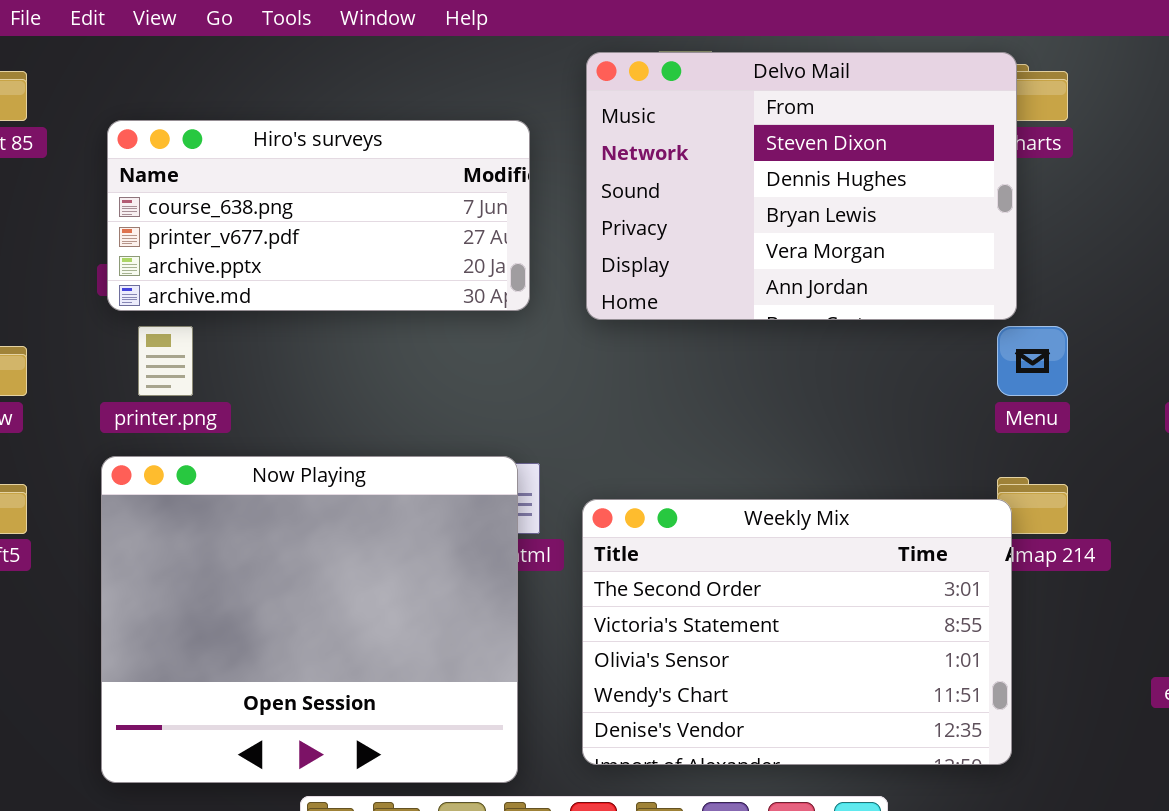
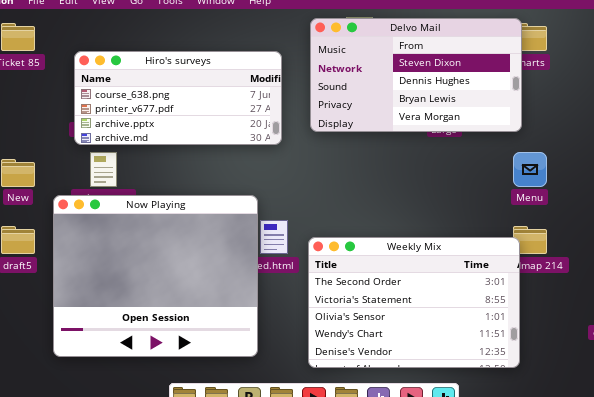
Delvo Mail: [586,52,1017,320] -> [310,18,522,132], resized
Now Playing: [101,456,518,783] -> [53,195,258,357], moved

